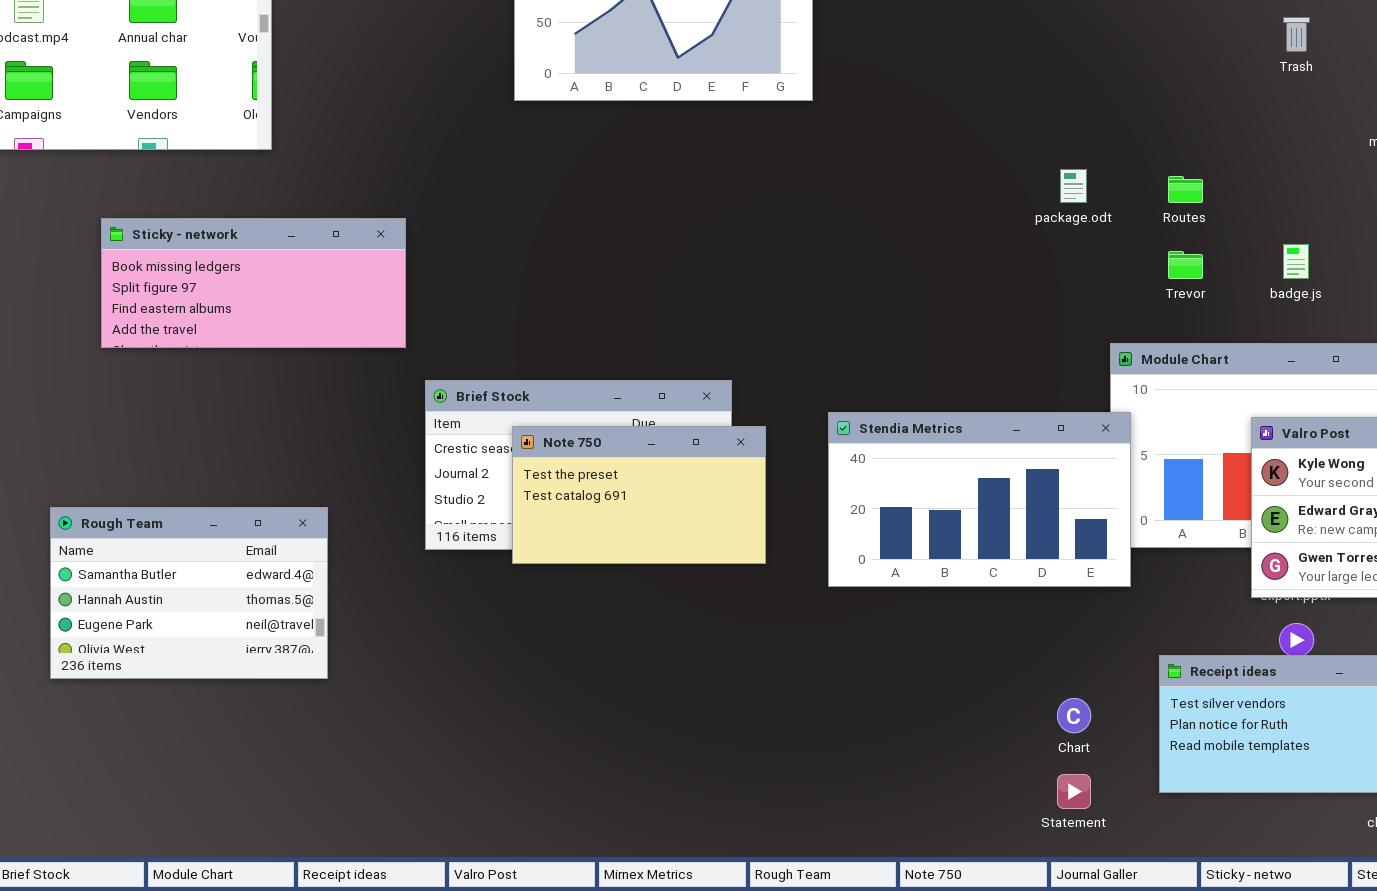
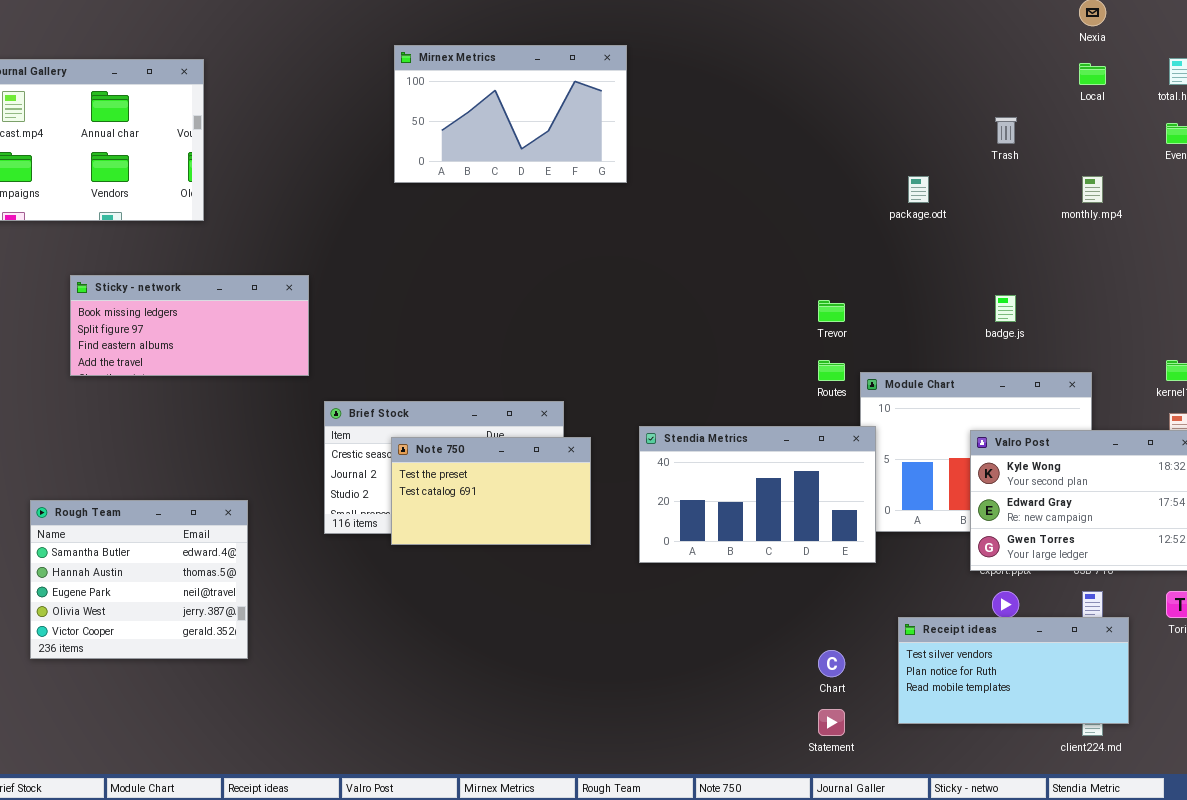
package.odt: [1060,169,1087,203] -> [908,176,929,203], moved
Routes: [1168,176,1203,203] -> [818,360,845,381], moved
Trevor: [1168,251,1203,279] -> [818,300,845,322], moved
Rough Team: [50,507,328,679] -> [30,500,248,659], resized

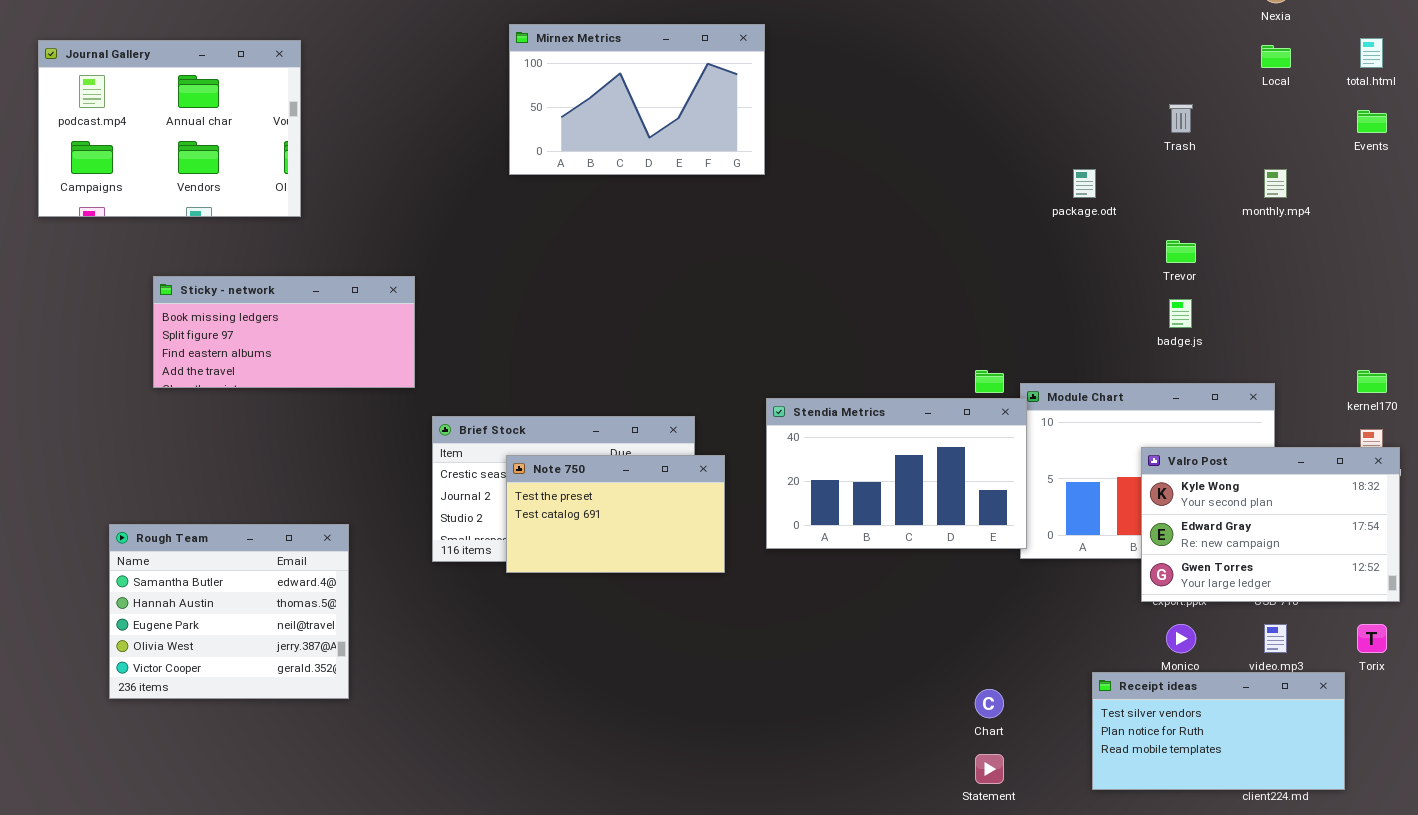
Trevor: [818,300,845,322] -> [1166,240,1196,263], moved
Stendia Metrics: [639,426,876,563] -> [766,398,1027,549], moved
Receipt ideas: [898,617,1129,724] -> [1092,672,1345,790], moved

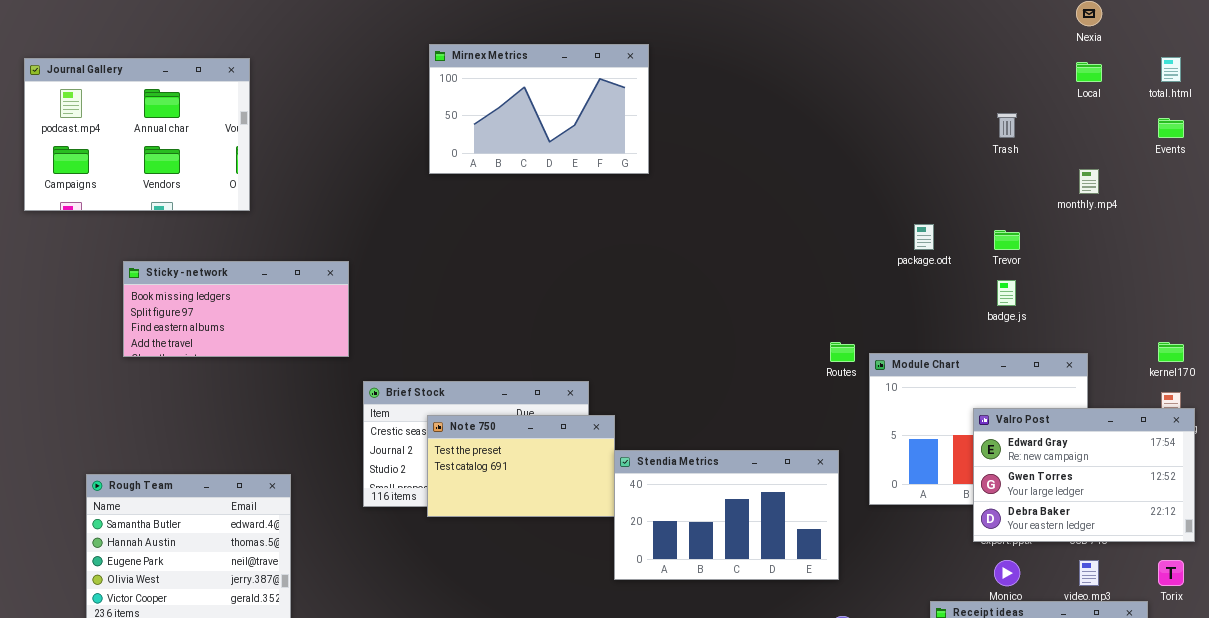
package.odt: [1073,169,1096,198] -> [914,224,934,250], moved
Stendia Metrics: [766,398,1027,549] -> [614,450,839,580], moved
Valro Post: [1141,447,1400,602] -> [973,408,1195,542], scrolled down 1 row

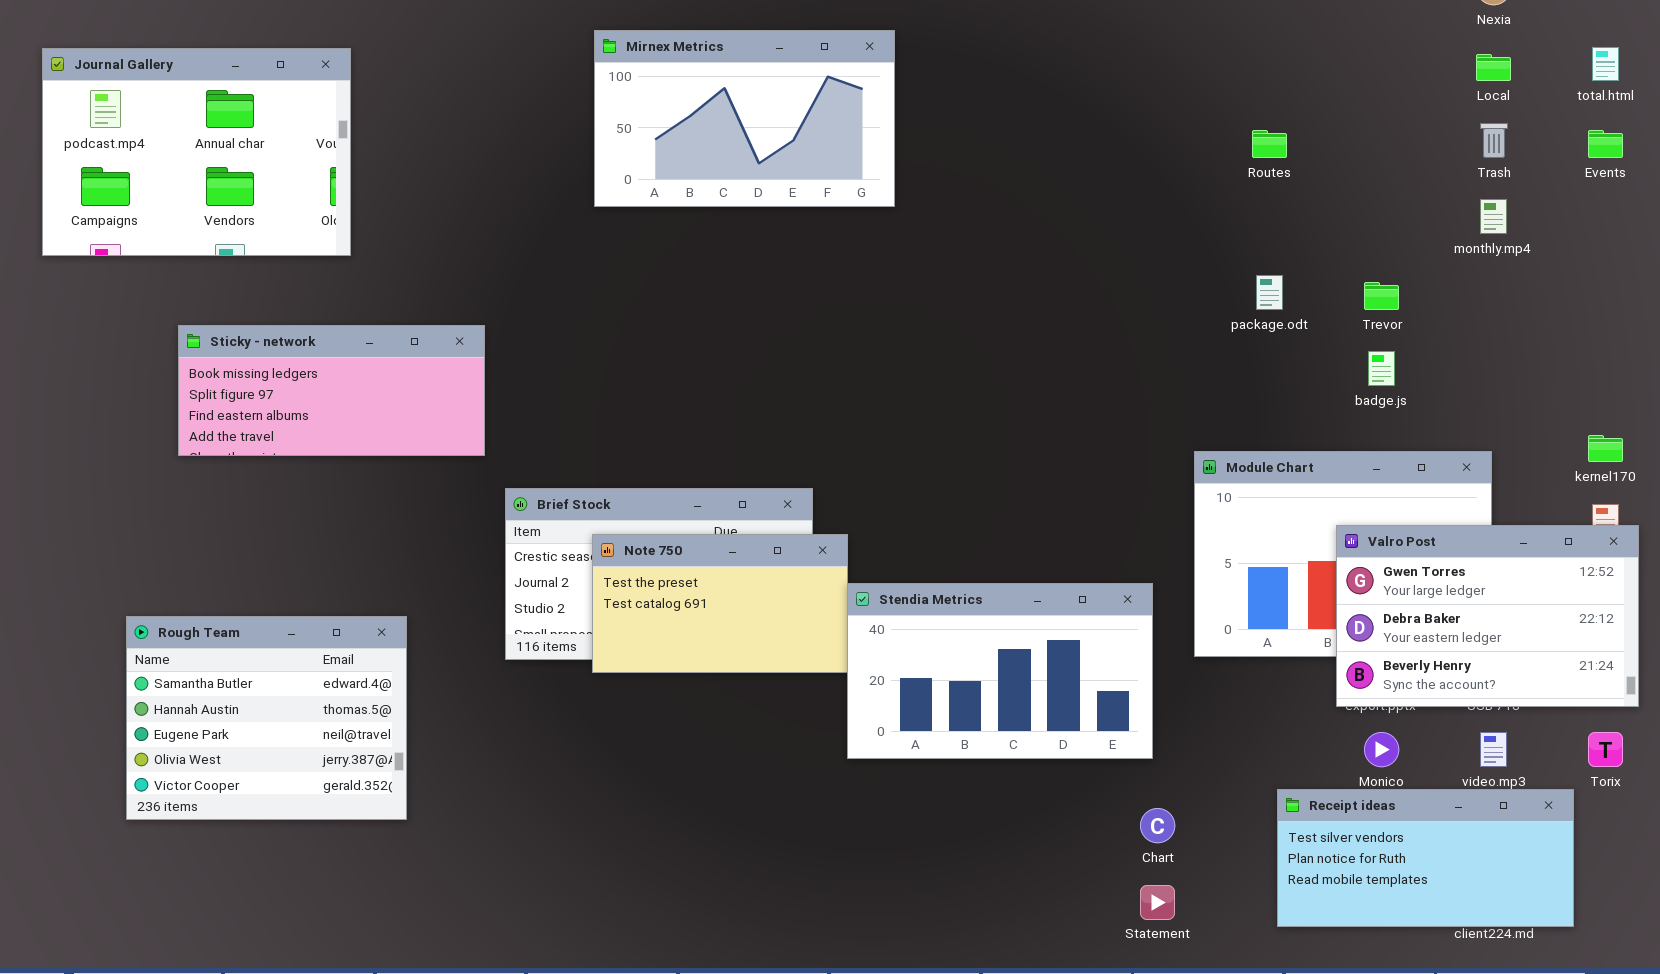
Trash: [997,113,1017,138] -> [1480,123,1508,158], moved
Routes: [830,342,855,362] -> [1252,130,1287,158], moved
Valro Post: [973,408,1195,542] -> [1336,525,1639,707], scrolled down 1 row

